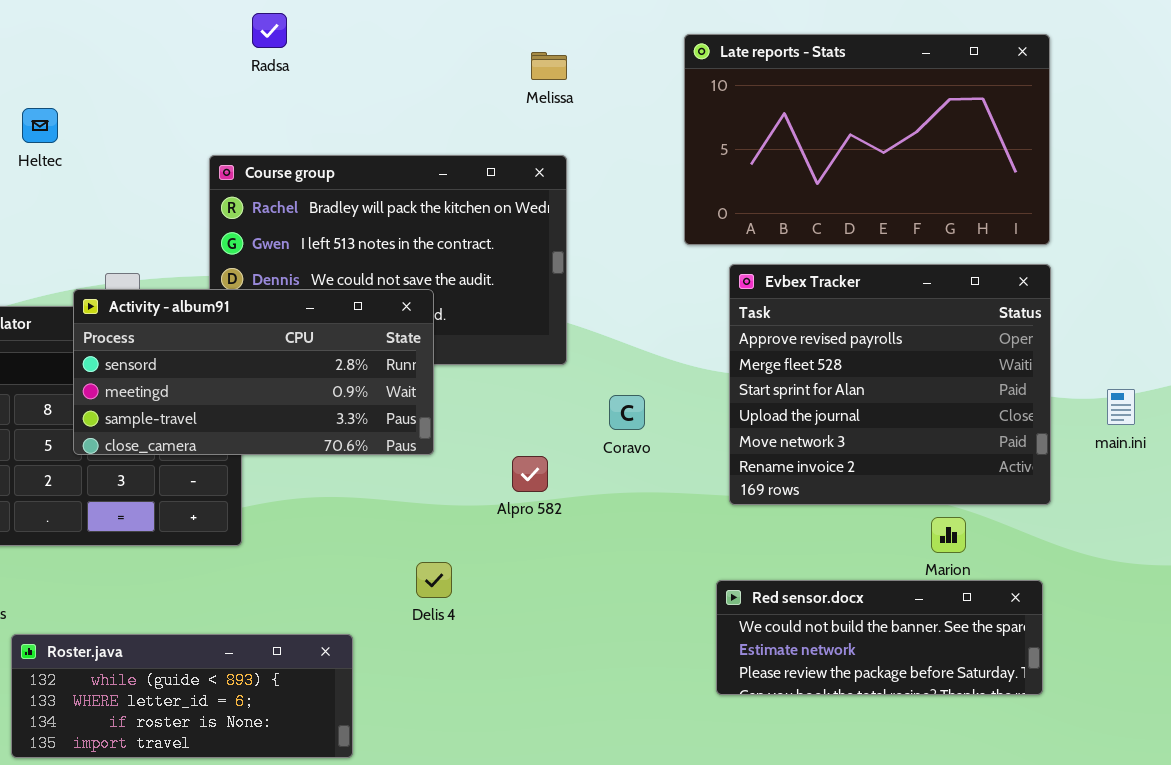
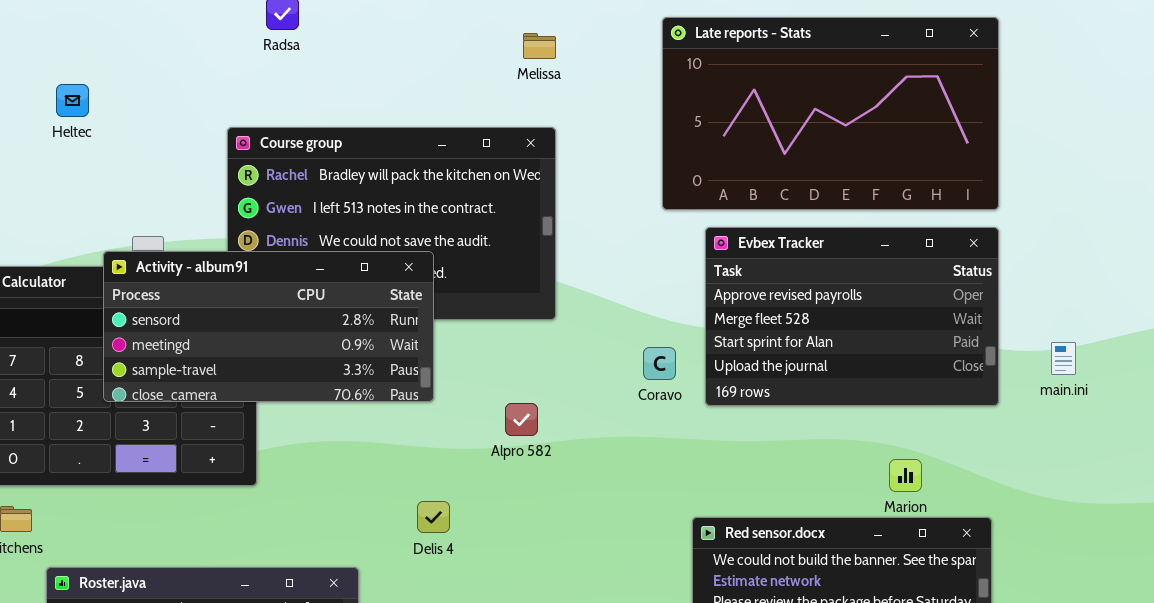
Evbex Tracker: [729,264,1051,505] -> [705,227,999,406], resized
Coravo: [609,395,645,430] -> [643,347,676,380], moved

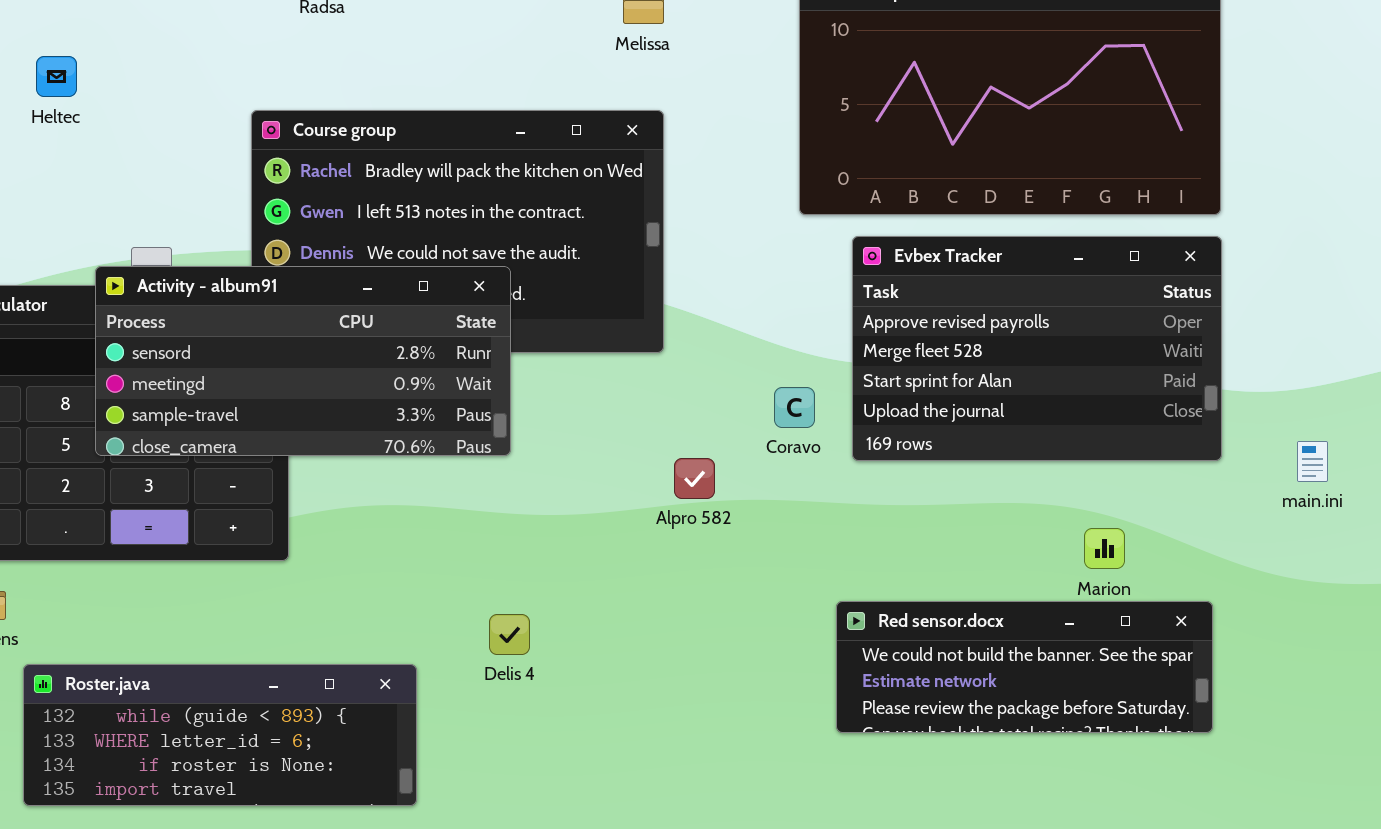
main.ini: [1051,342,1076,375] -> [1297,441,1328,482], moved
Alpro 582: [505,403,538,436] -> [674,458,715,499], moved
Delis 4: [417,501,450,533] -> [489,614,530,655], moved

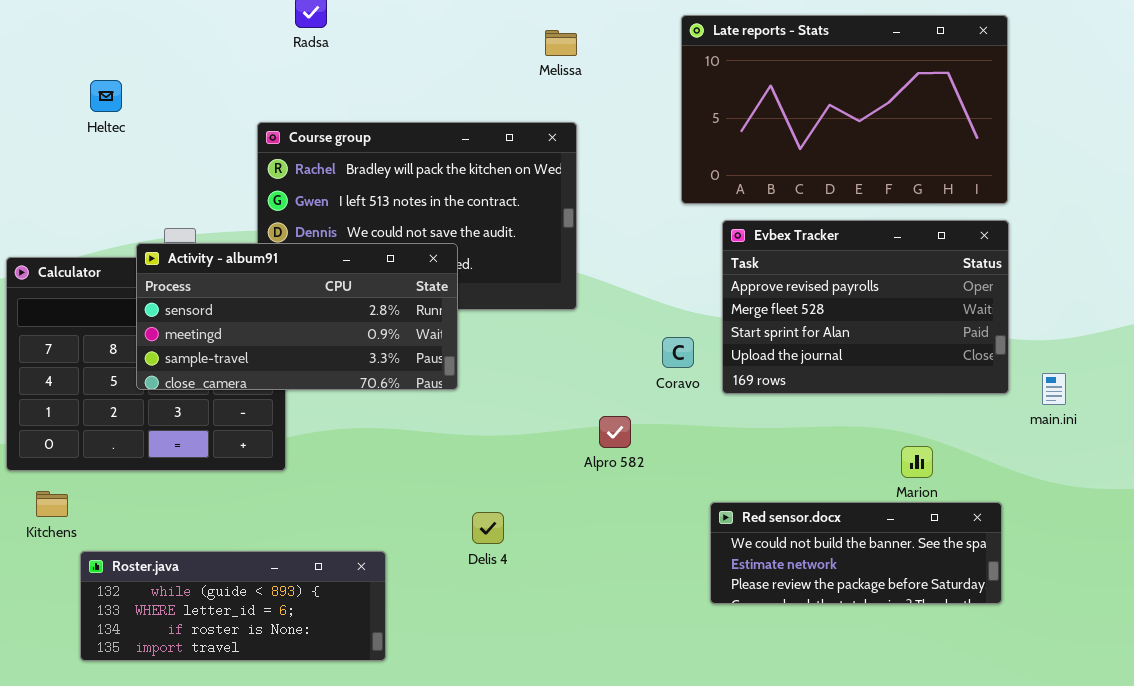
main.ini: [1297,441,1328,482] -> [1042,373,1066,405], moved
Alpro 582: [674,458,715,499] -> [599,416,631,448], moved
Delis 4: [489,614,530,655] -> [472,512,504,544], moved

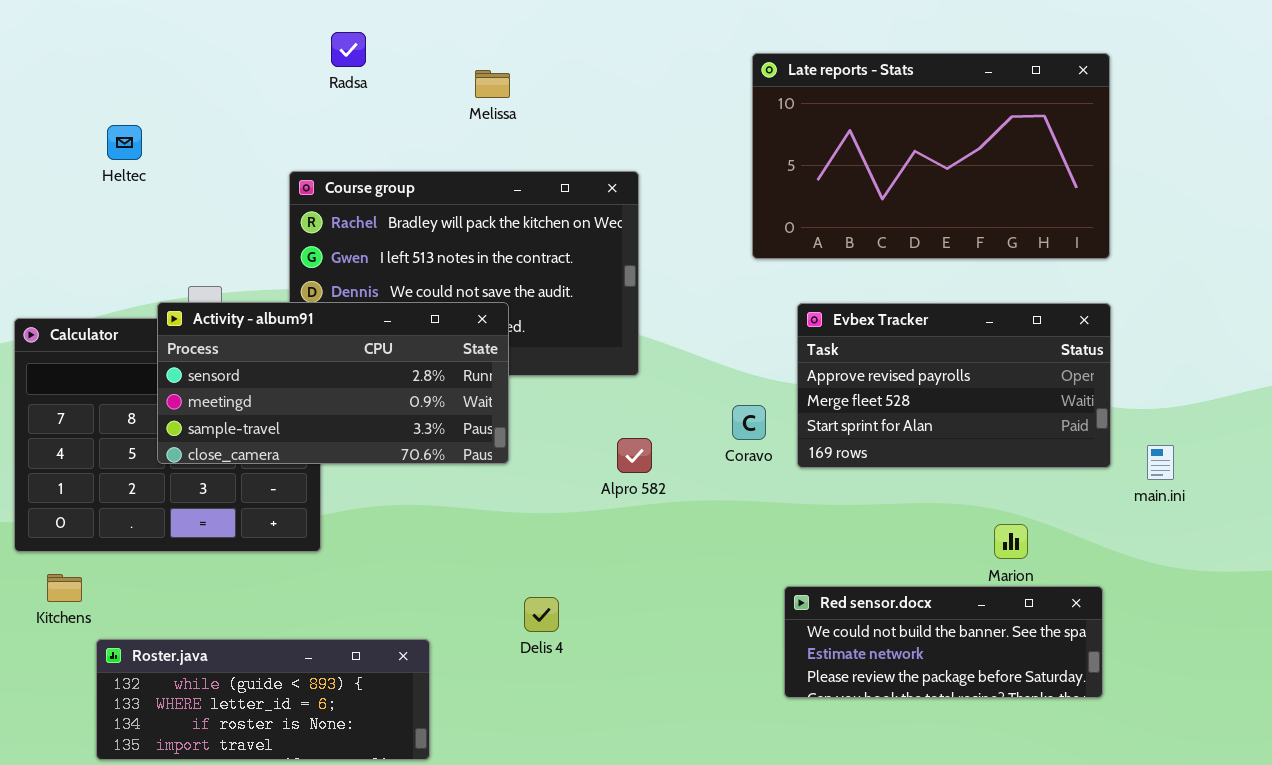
Melissa: [545,30,577,56] -> [475,70,510,98], moved
Evbex Tracker: [722,220,1009,394] -> [797,303,1111,468], resized
Alpro 582: [599,416,631,448] -> [617,438,652,473], moved

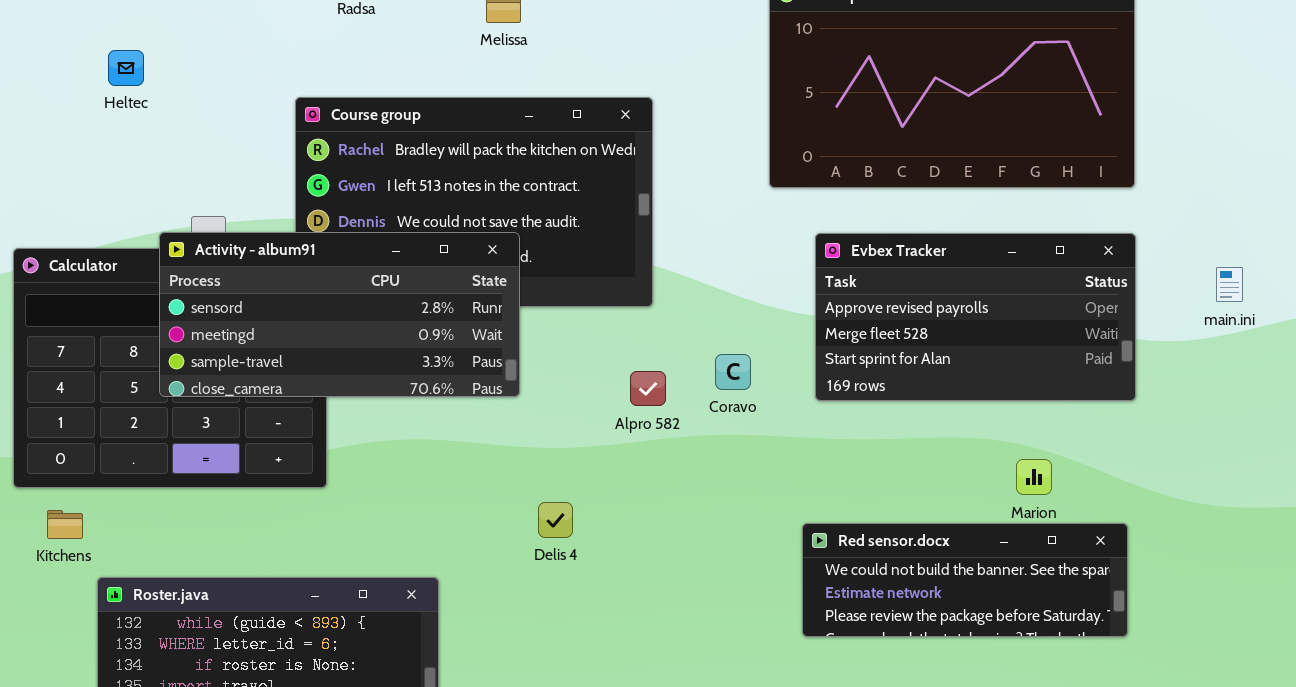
Coravo: [732,405,766,440] -> [715,354,751,390], moved
main.ini: [1147,445,1174,480] -> [1216,267,1243,302], moved
Delis 4: [524,597,559,632] -> [538,502,573,538], moved

